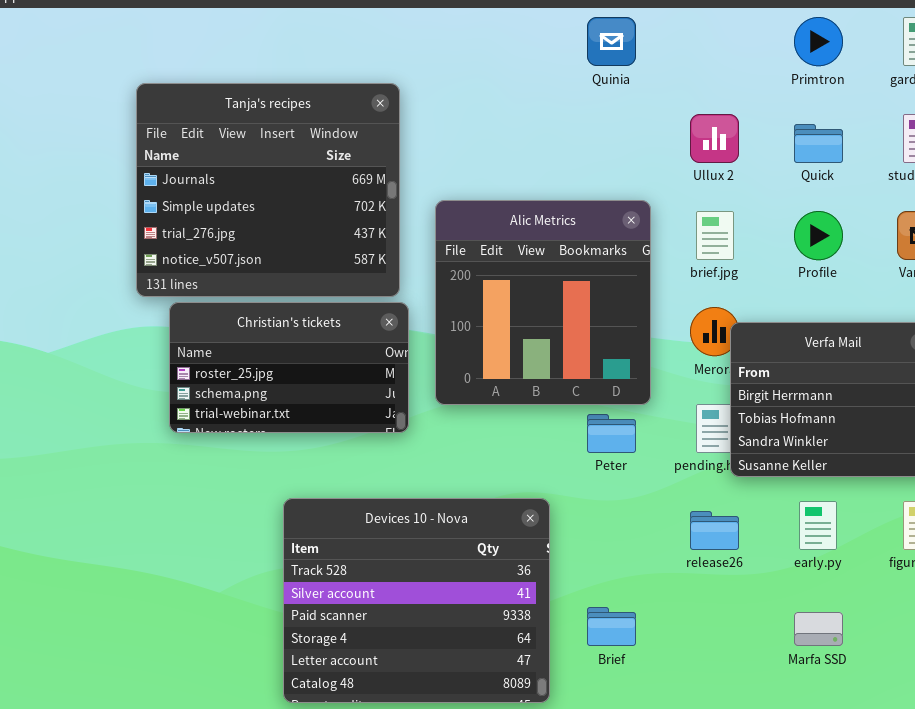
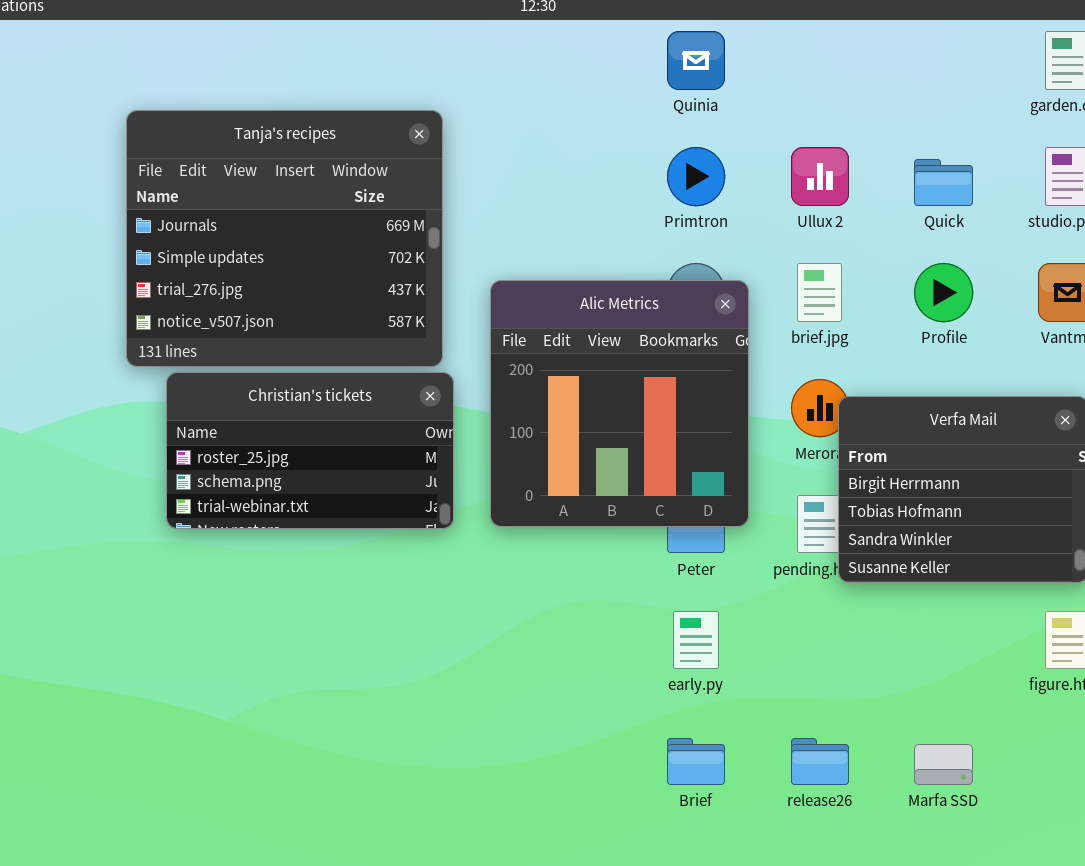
Primtron: [794,17,843,66] -> [667,147,725,206], moved
Alic Metrics: [435,200,651,405] -> [490,280,749,527], moved
Devices 10 - Nova: [283,498,550,703] -> none, closed
early.py: [799,501,837,550] -> [673,611,719,669], moved
release26: [690,511,739,550] -> [791,738,849,785], moved

